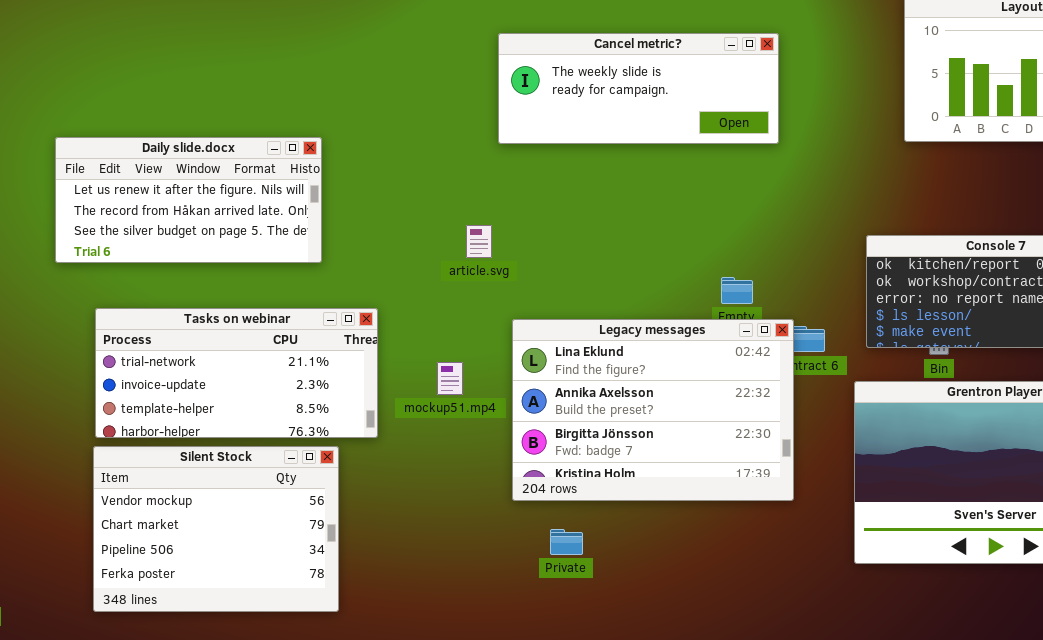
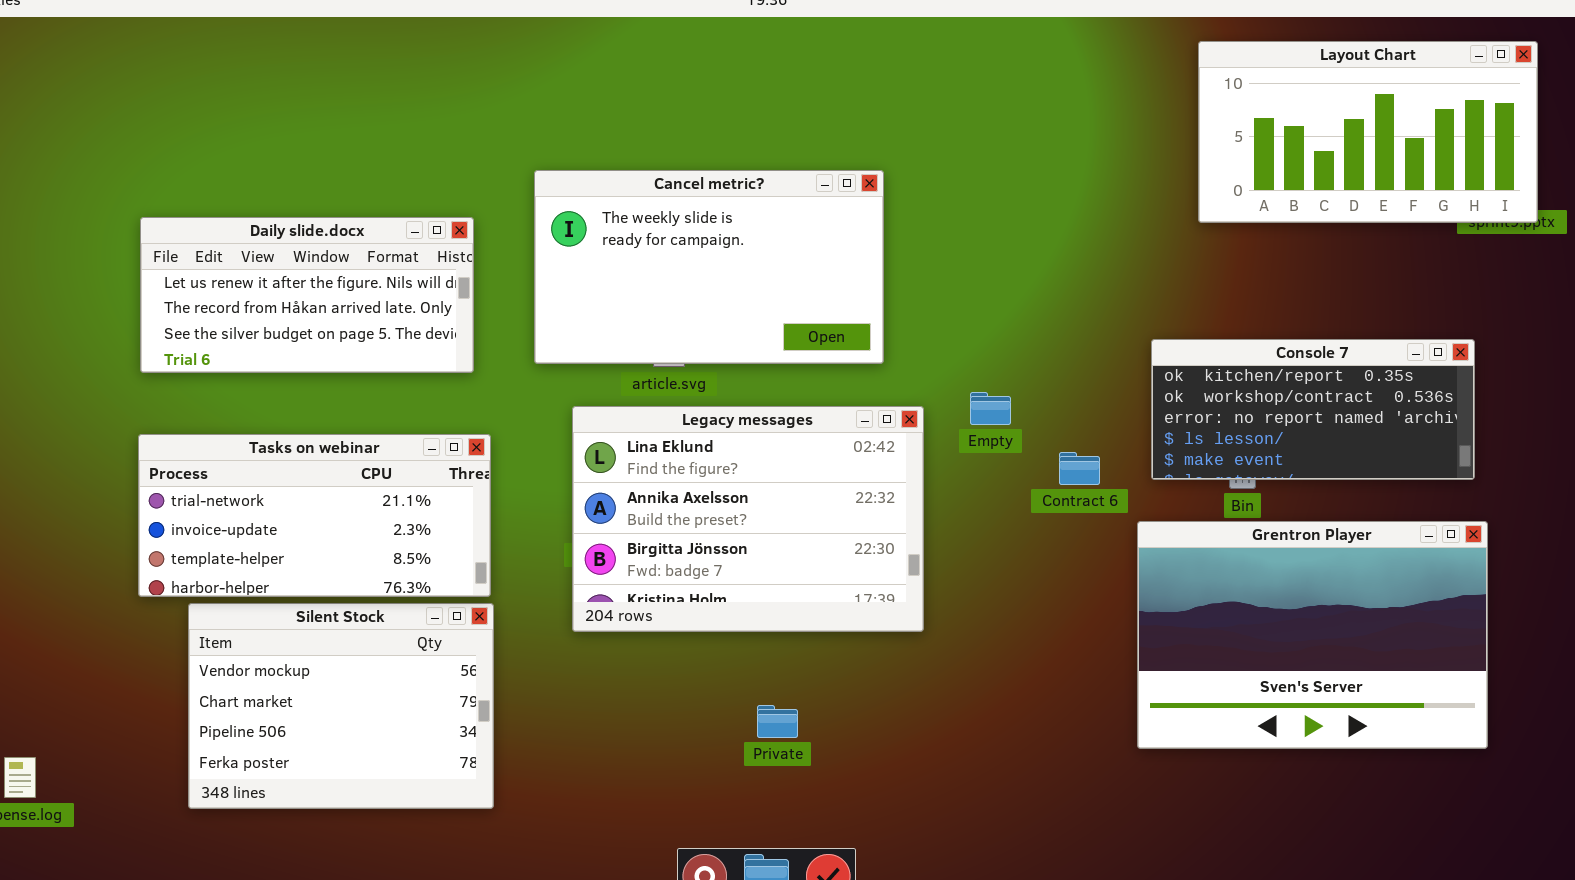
Cancel metric?: [498,33,779,144] -> [534,170,884,364], moved, resized
Tasks on webinar: [95,308,378,438] -> [138,434,491,597], moved
Legacy messages: [512,319,794,501] -> [572,406,924,632], moved

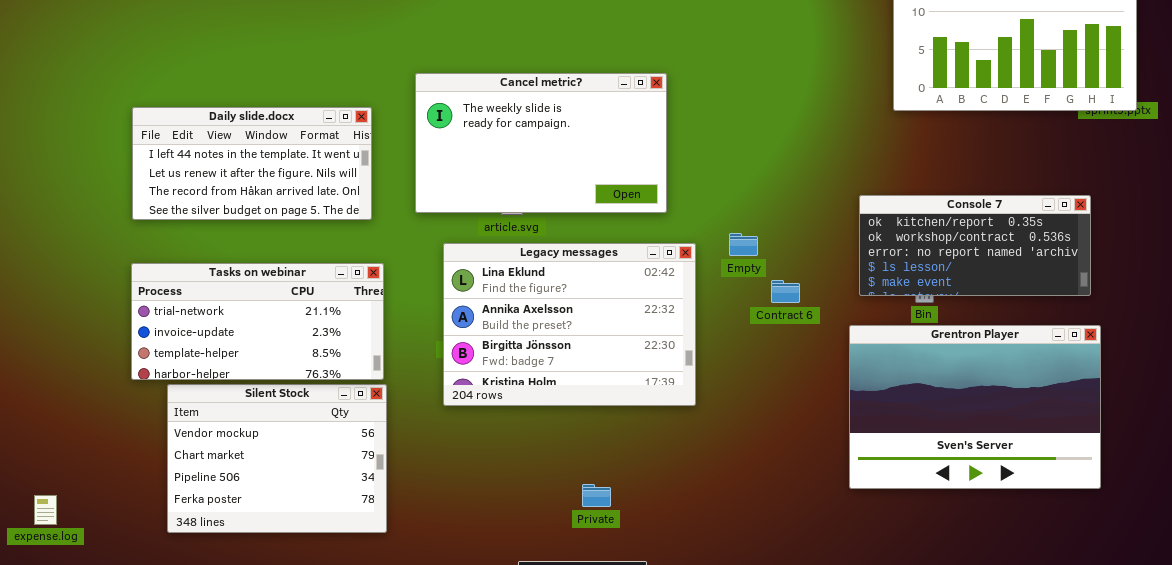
Daily slide.docx: [140,217,474,373] -> [132,107,372,220], scrolled up 1 row
Contract 6: [1059,452,1100,485] -> [771,280,800,303], moved
Private: [757,705,798,738] -> [582,484,611,507], moved

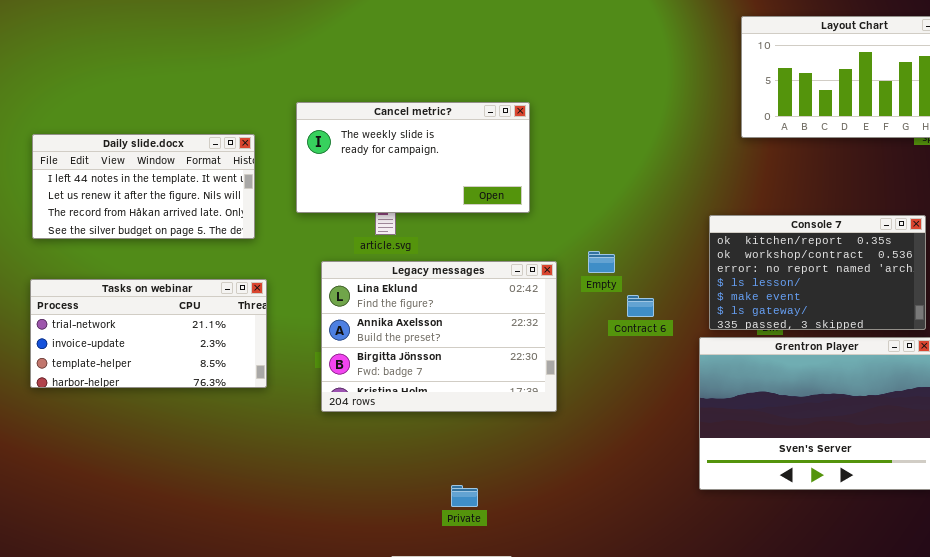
Cancel metric?: [415,73,667,213] -> [296,102,530,213], resized
Console 7: [859,195,1091,296] -> [709,215,926,330], resized
Silent Stock: [167,384,387,533] -> none, closed

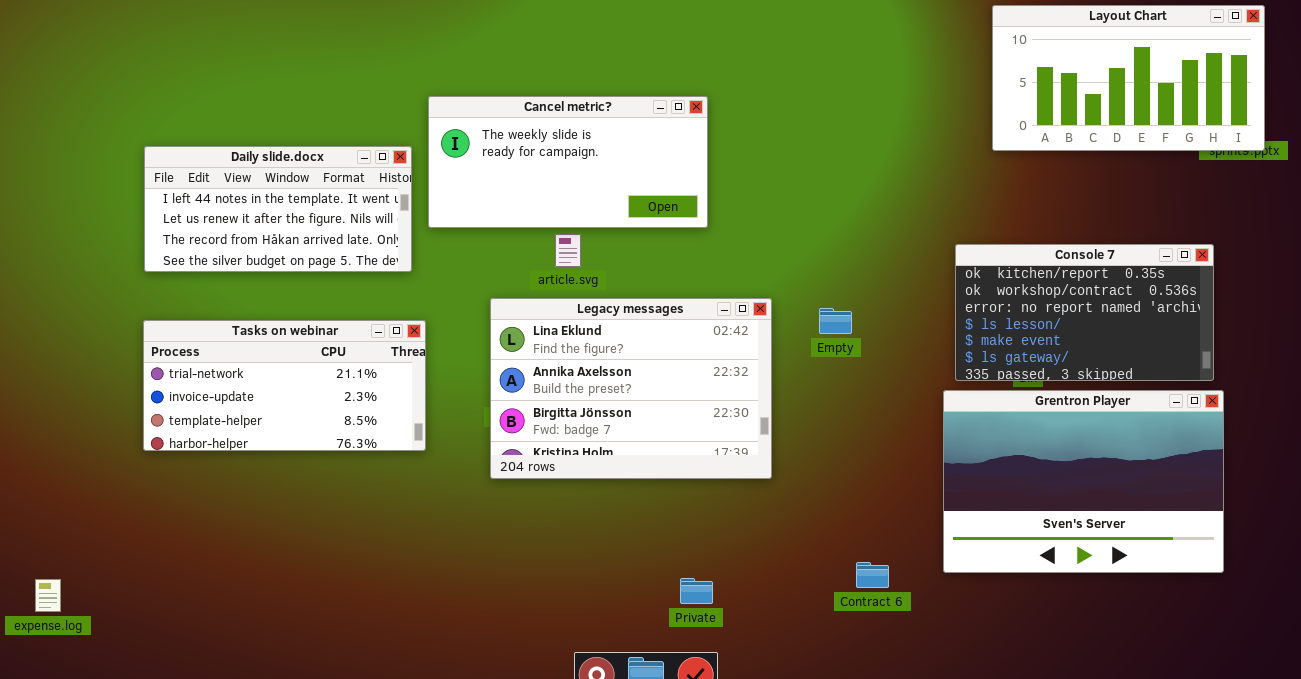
Cancel metric?: [296,102,530,213] -> [428,96,708,228], moved
Empty: [588,251,615,273] -> [819,308,852,334], moved
Contract 6: [627,295,654,317] -> [856,562,889,588], moved
Private: [451,485,478,507] -> [680,578,713,604], moved

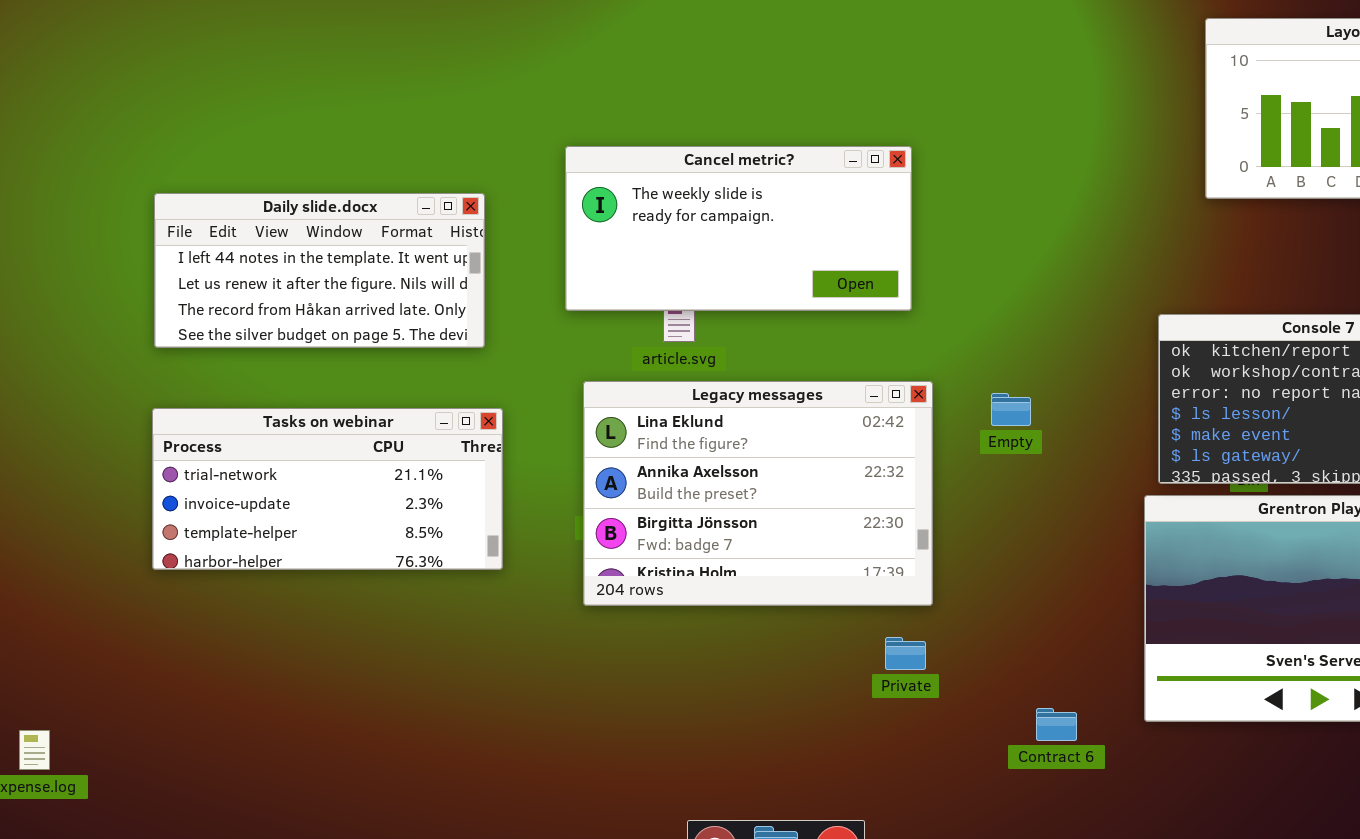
Cancel metric?: [428,96,708,228] -> [565,146,912,311], moved
Private: [680,578,713,604] -> [885,637,926,670], moved

